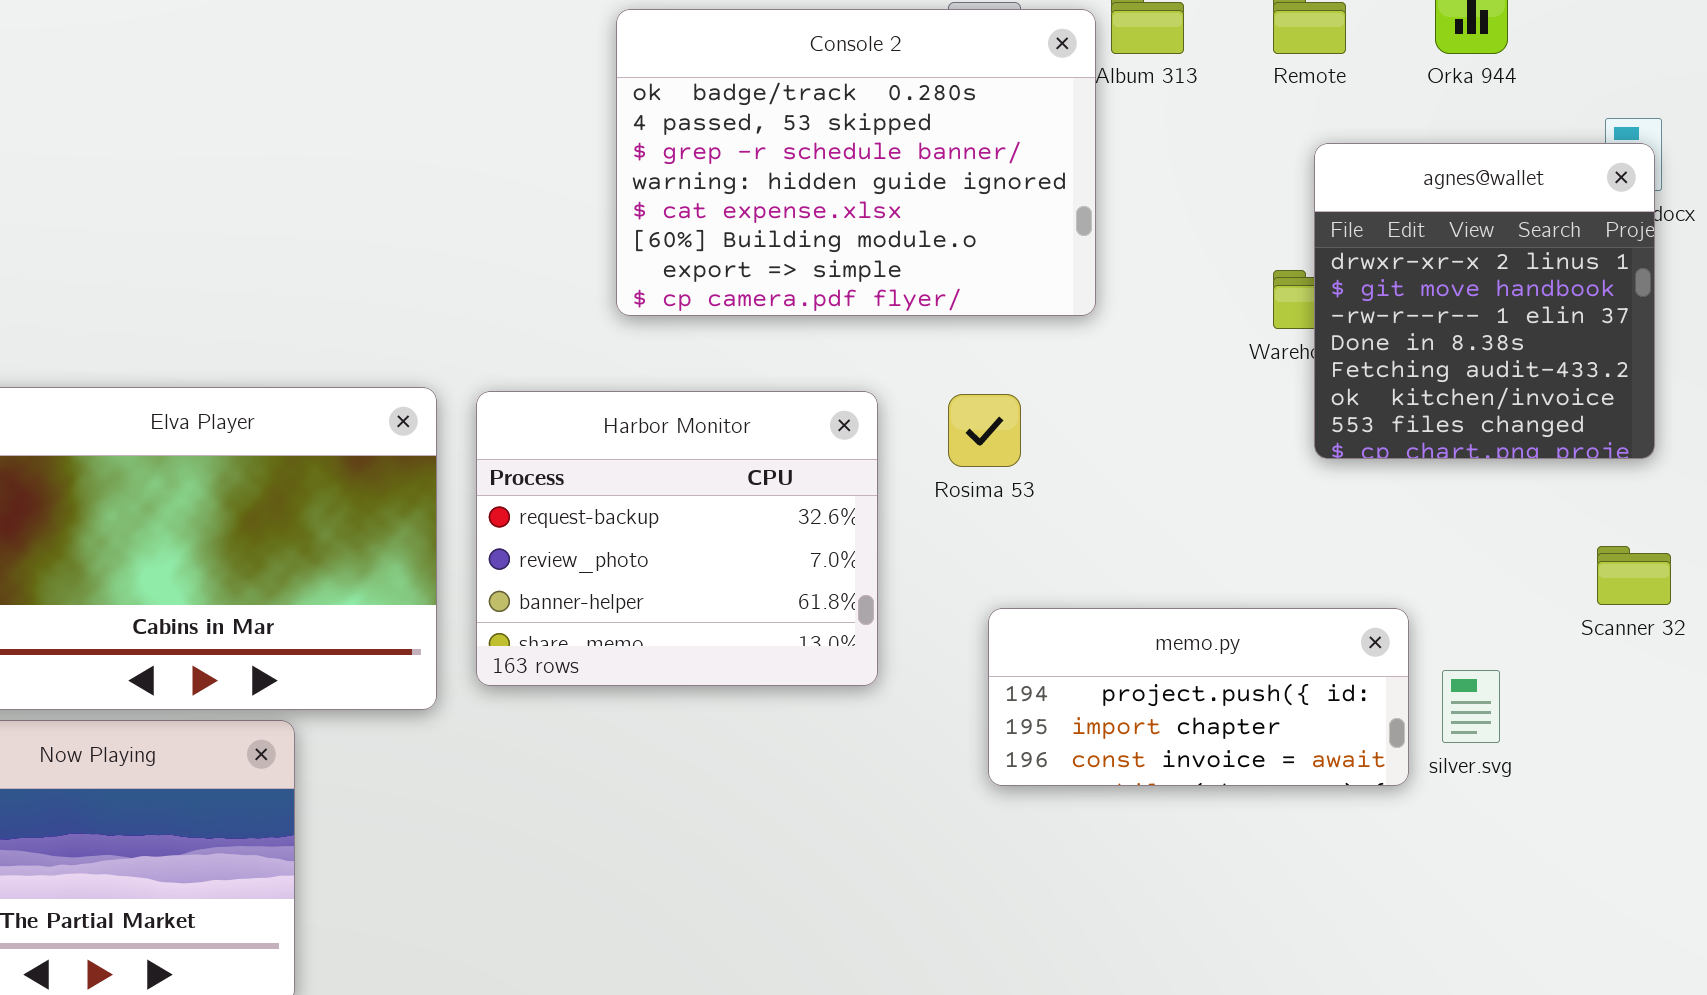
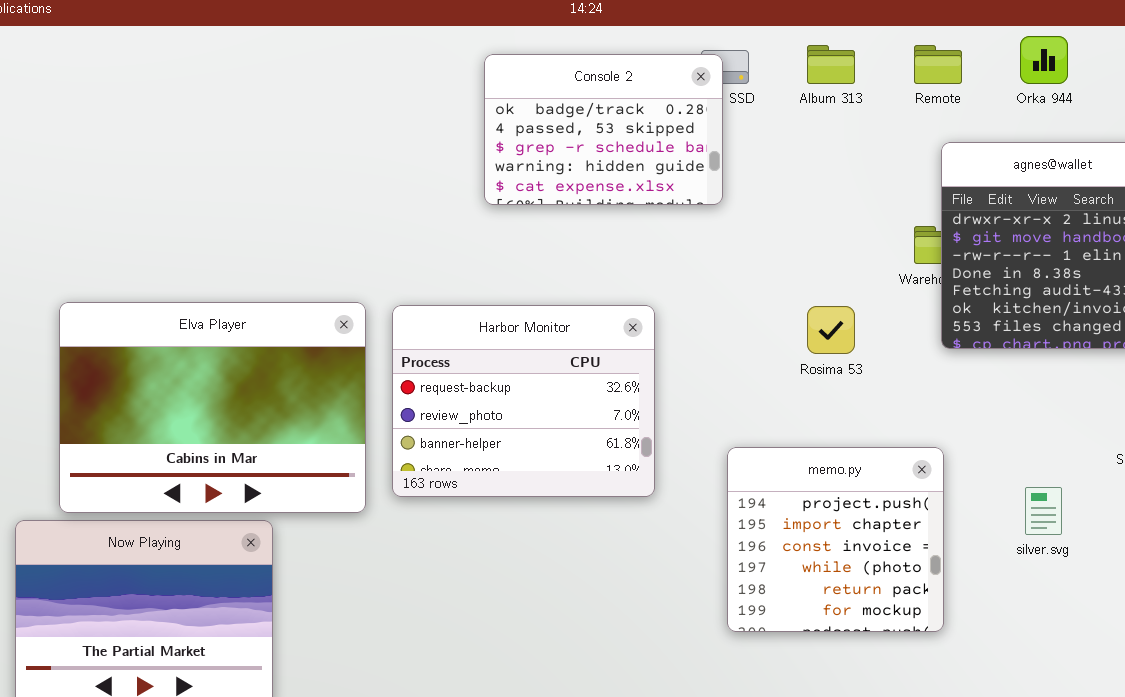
Console 2: [616,9,1096,316] -> [484,54,723,205], resized
Rosima 53: [948,394,1021,467] -> [807,306,855,354], moved
memo.py: [988,608,1409,786] -> [727,447,944,632], resized

